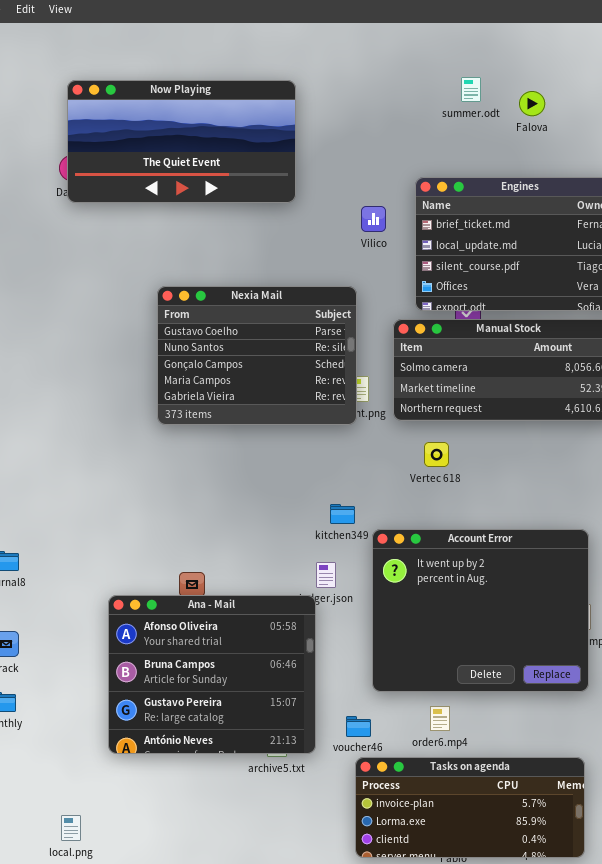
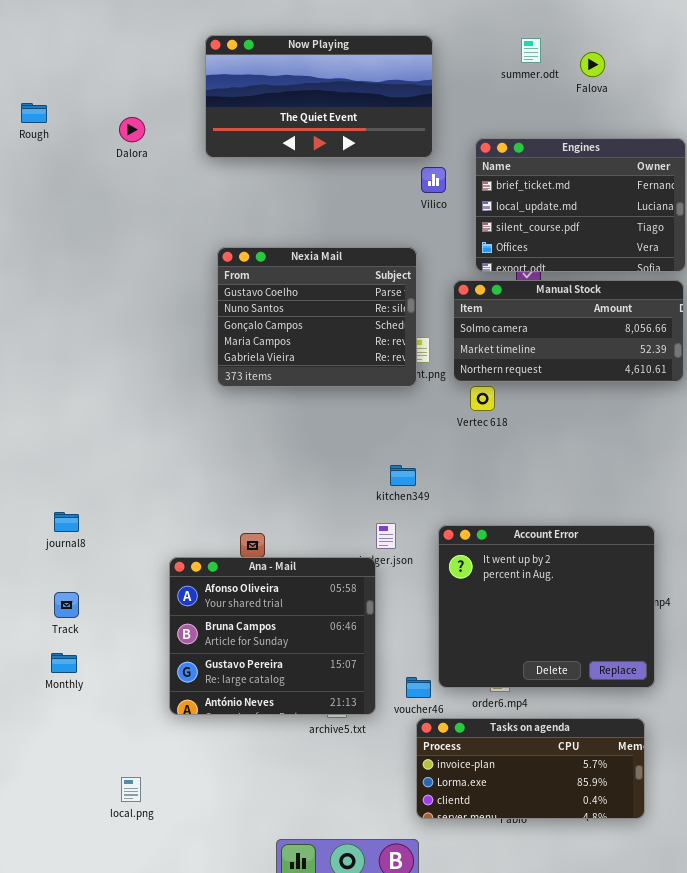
Now Playing: [67,80,296,203] -> [205,35,433,158], moved
Vertec 618: [424,442,449,467] -> [470,386,495,411], moved
Account Error: [372,529,589,692] -> [438,525,655,688], moved

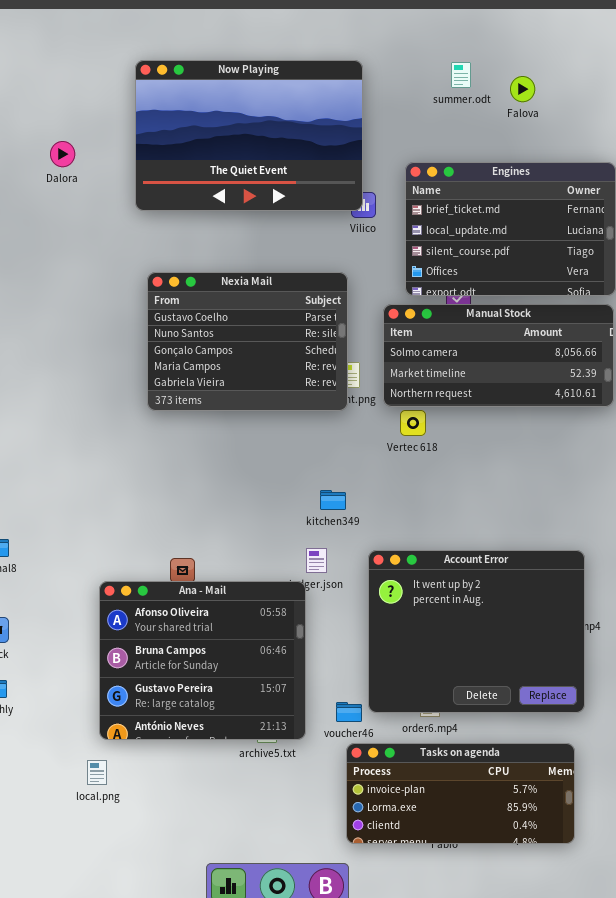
Now Playing: [205,35,433,158] -> [135,60,363,211], resized
local.png: [121,777,141,802] -> [87,760,107,785], moved

